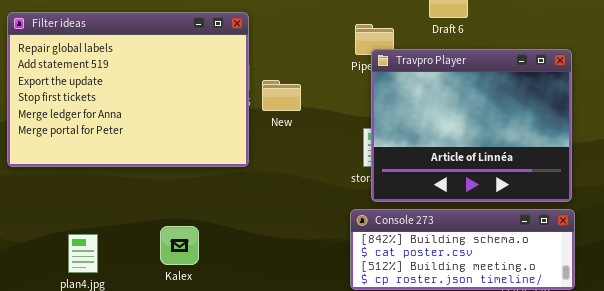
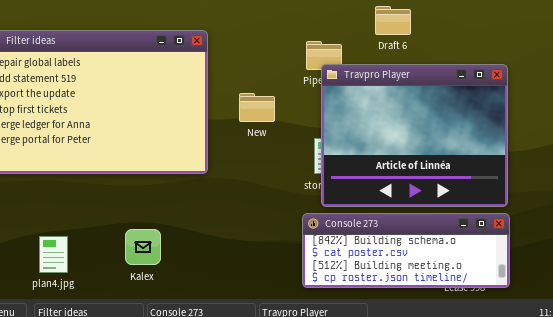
New: [262,80,301,111] -> [239,93,275,122], moved

